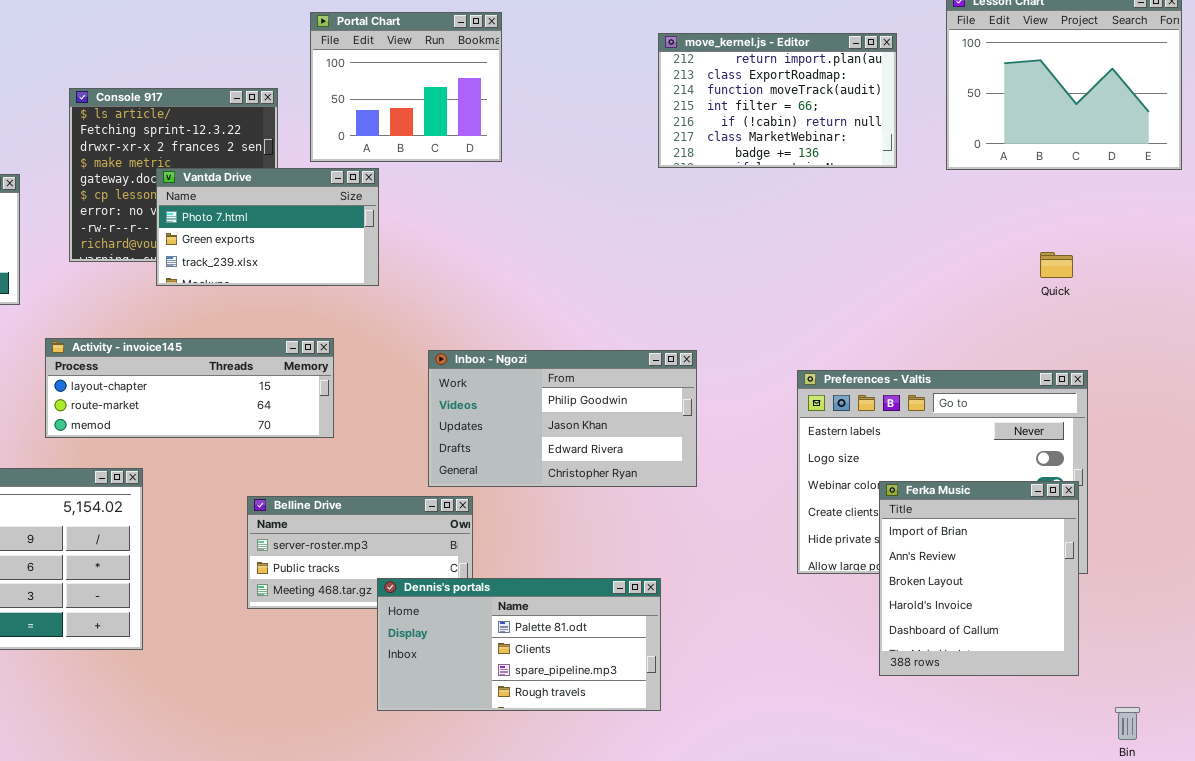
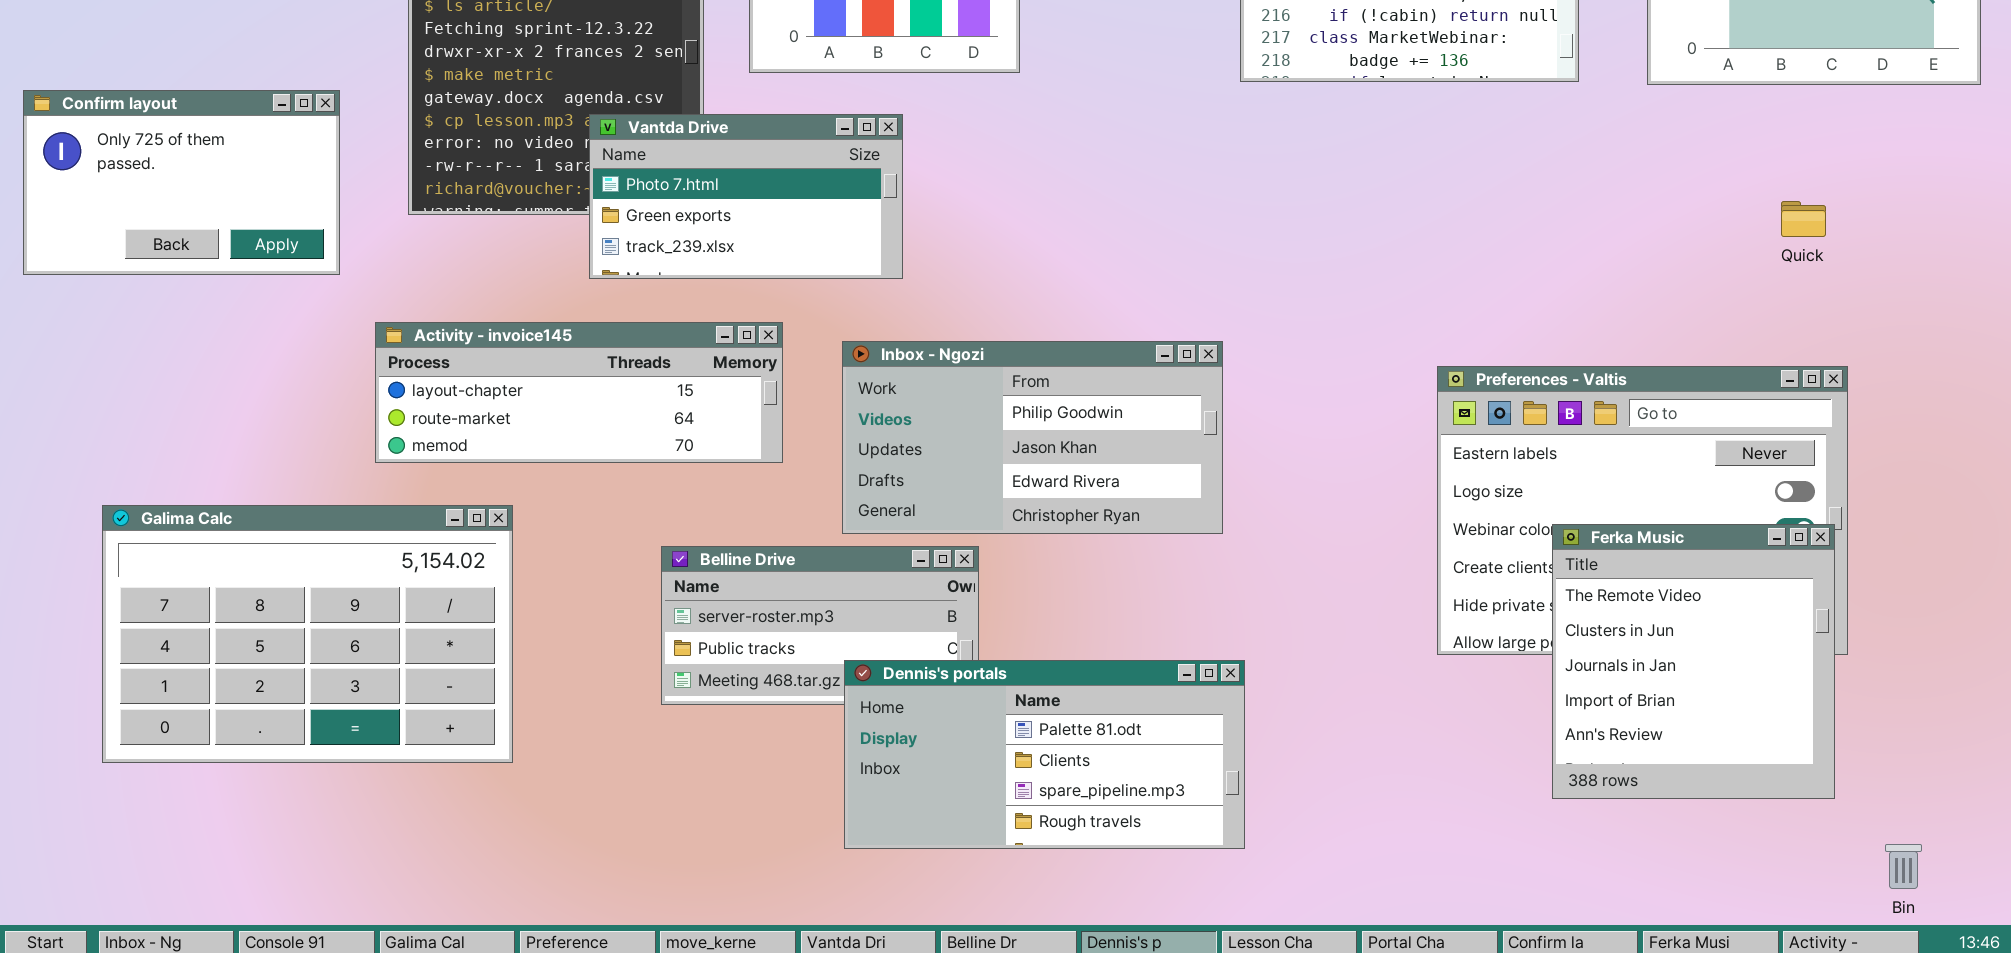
Vantda Drive: [156,168,379,286] -> [589,114,903,279], moved
Inbox - Ngozi: [428,350,697,487] -> [842,341,1223,534], moved
Ferka Music: [879,481,1079,676] -> [1552,524,1835,799], scrolled up 3 rows

